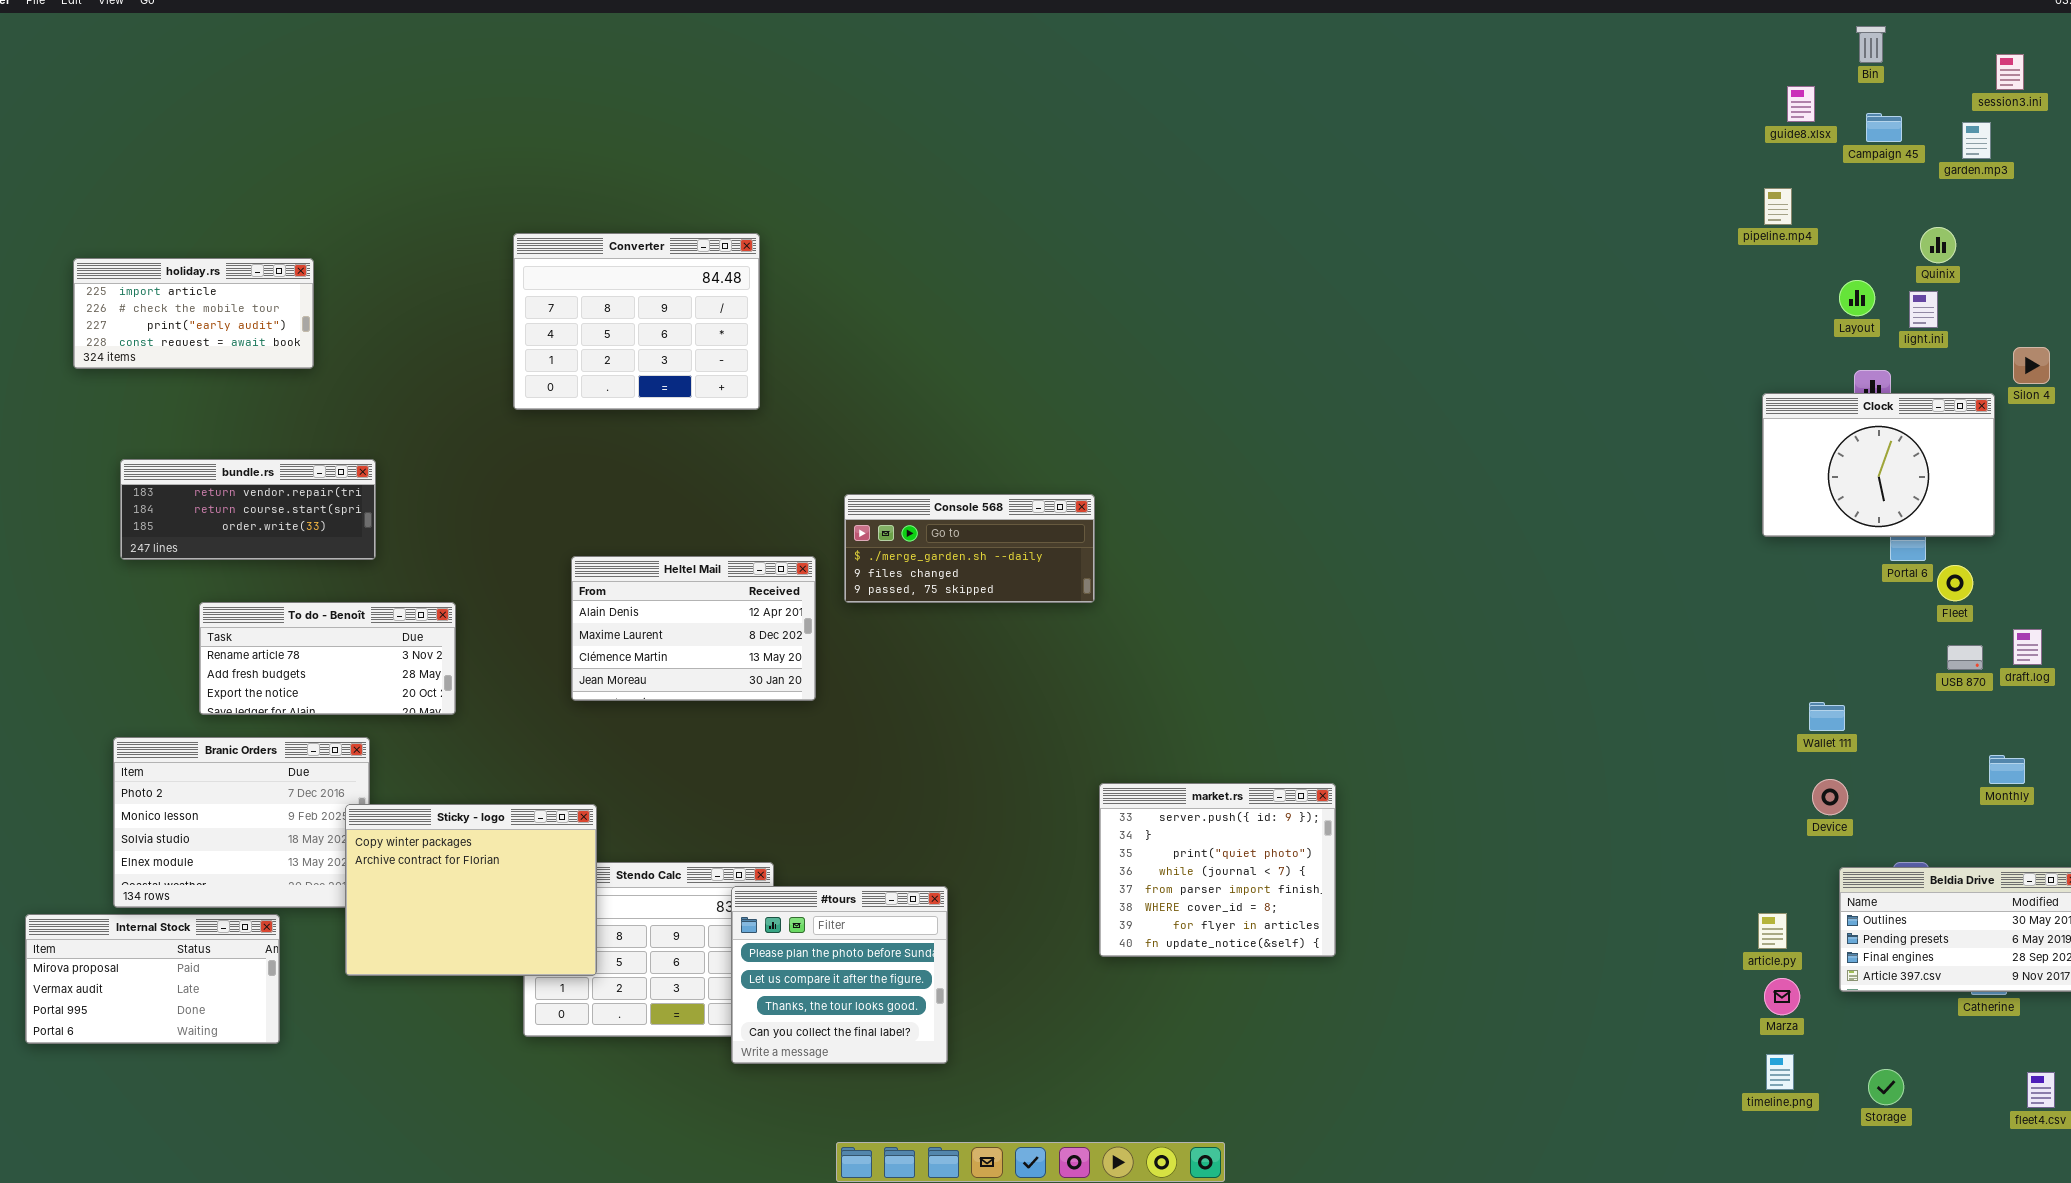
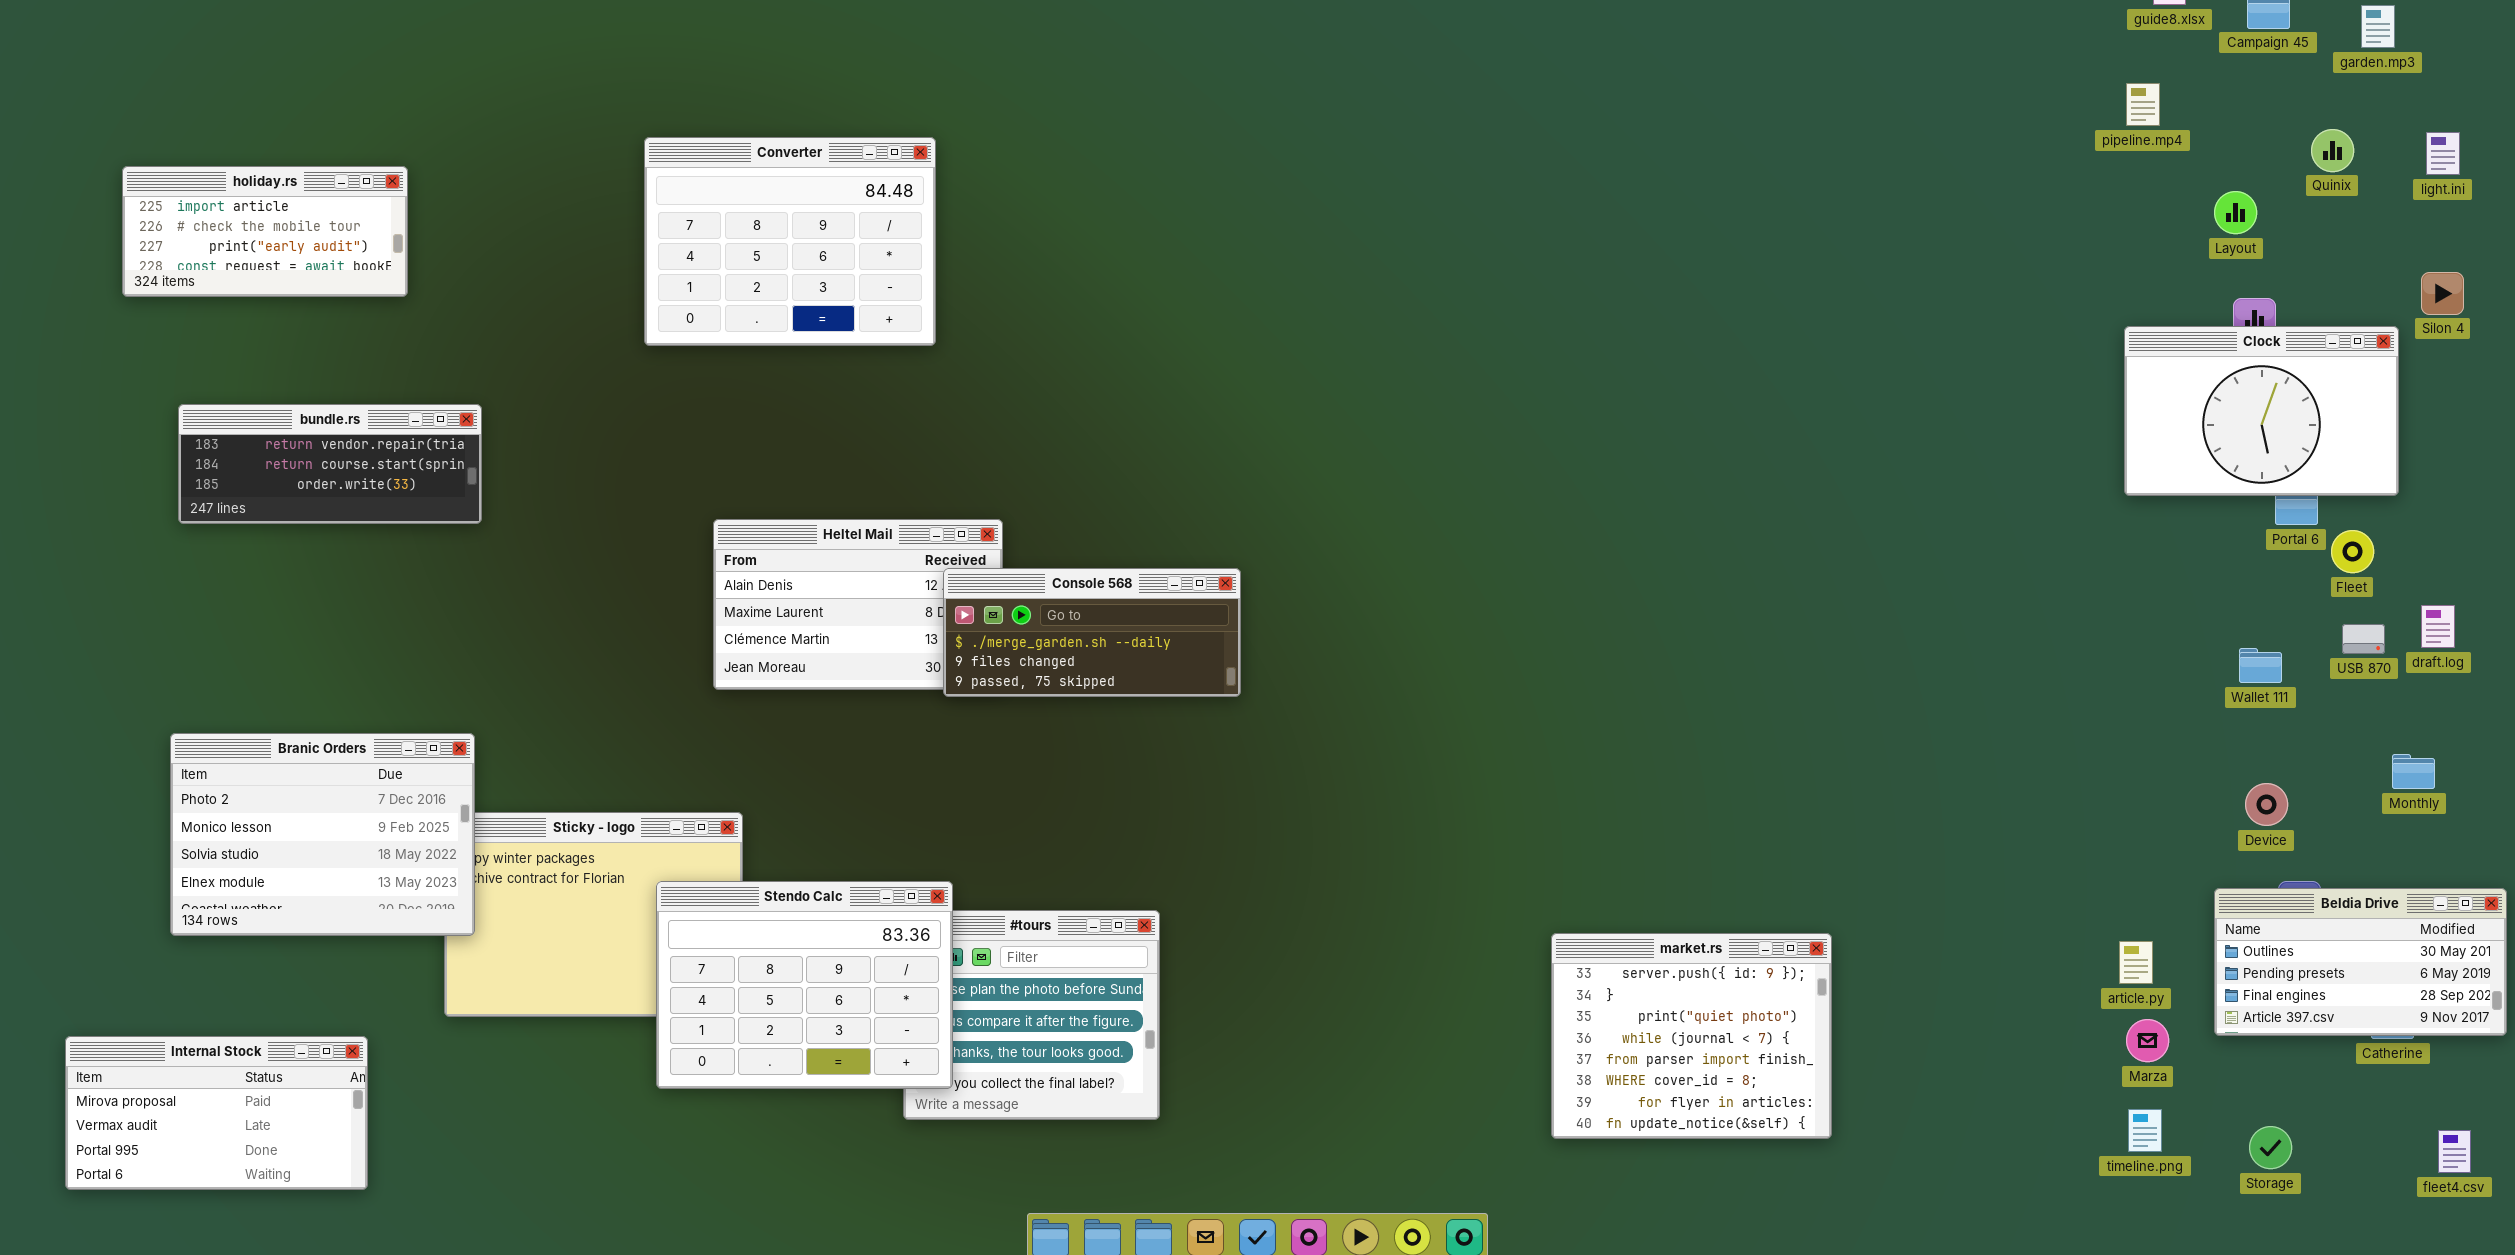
light.ini: [1909,291,1938,328] -> [2426,132,2460,175], moved
Console 568: [844,494,1095,603] -> [943,568,1241,697], moved
To do - Benoît: [199,602,456,715] -> none, closed
Wallet 111: [1809,702,1845,731] -> [2239,648,2282,683], moved
Branic Orders: [113,737,370,908] -> [170,733,475,936], raised
Device: [1812,779,1848,815] -> [2245,783,2288,826], moved
market.rs: [1099,783,1336,957] -> [1551,933,1832,1139], moved
Stendo Calc: [523,862,774,1037] -> [656,881,953,1089], raised
Internal Stock: [25,914,280,1044] -> [65,1036,368,1190], moved

